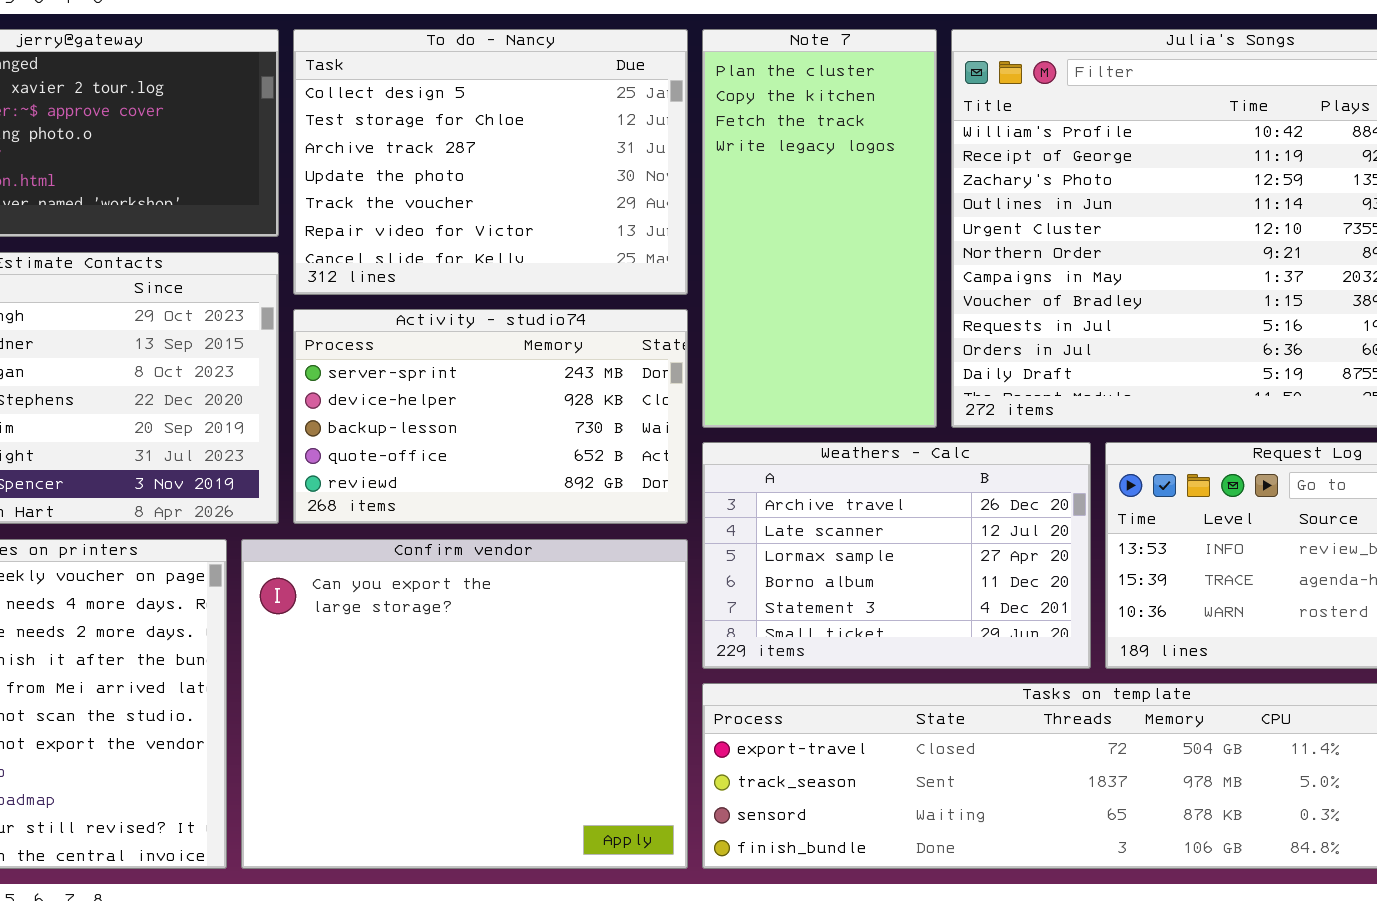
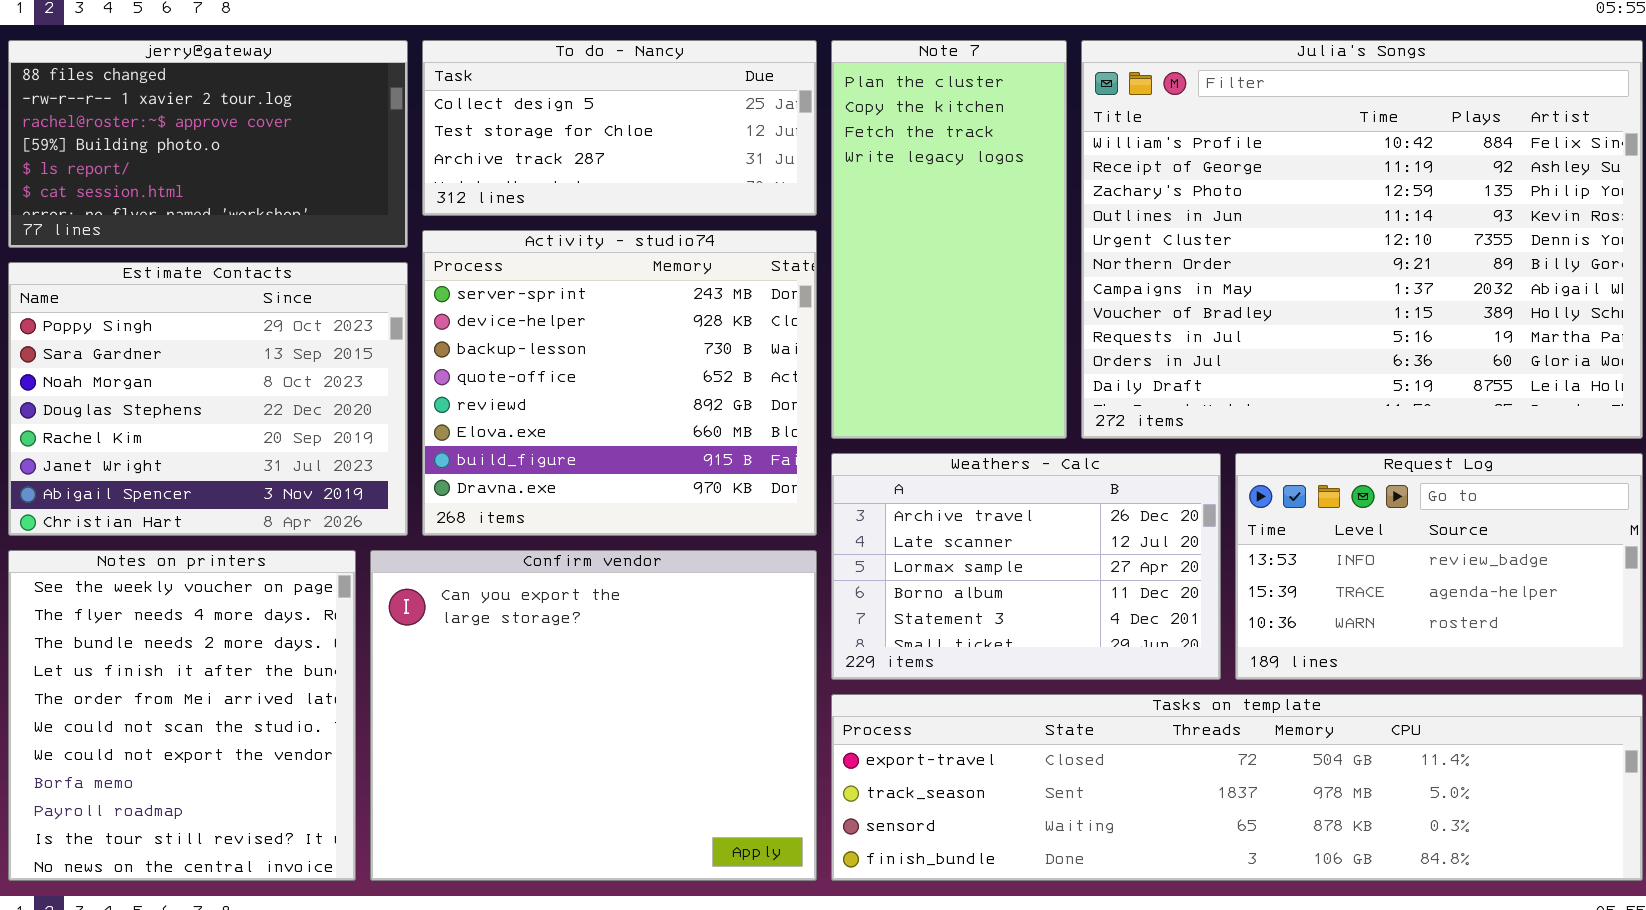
To do - Nancy: [293,29,688,295] -> [422,40,817,216], resized
Activity - studio74: [293,309,688,524] -> [422,230,817,536], resized

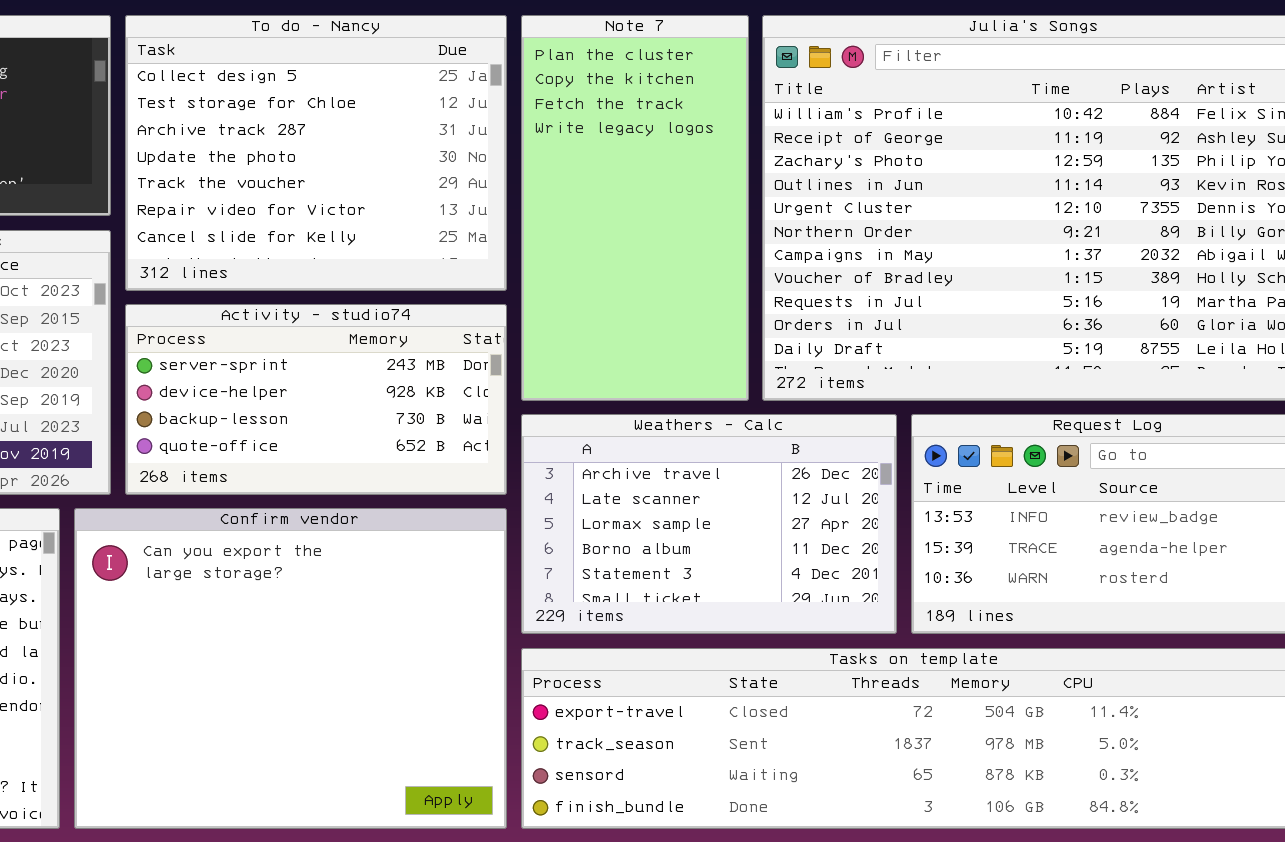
To do - Nancy: [422,40,817,216] -> [125,15,507,291], resized
Activity - studio74: [422,230,817,536] -> [125,304,507,495], resized

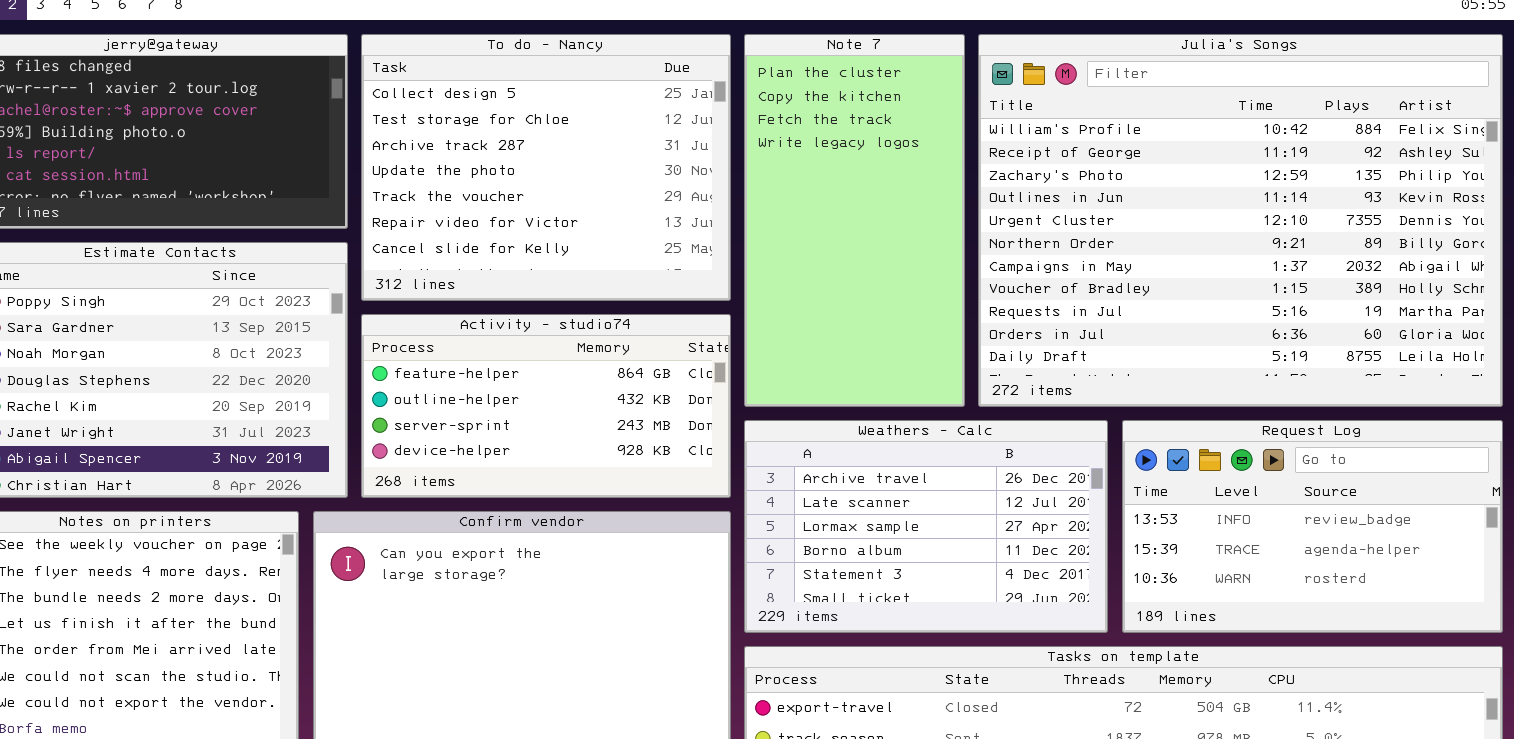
Activity - studio74: [125,304,507,495] -> [361,314,731,498], scrolled up 2 rows

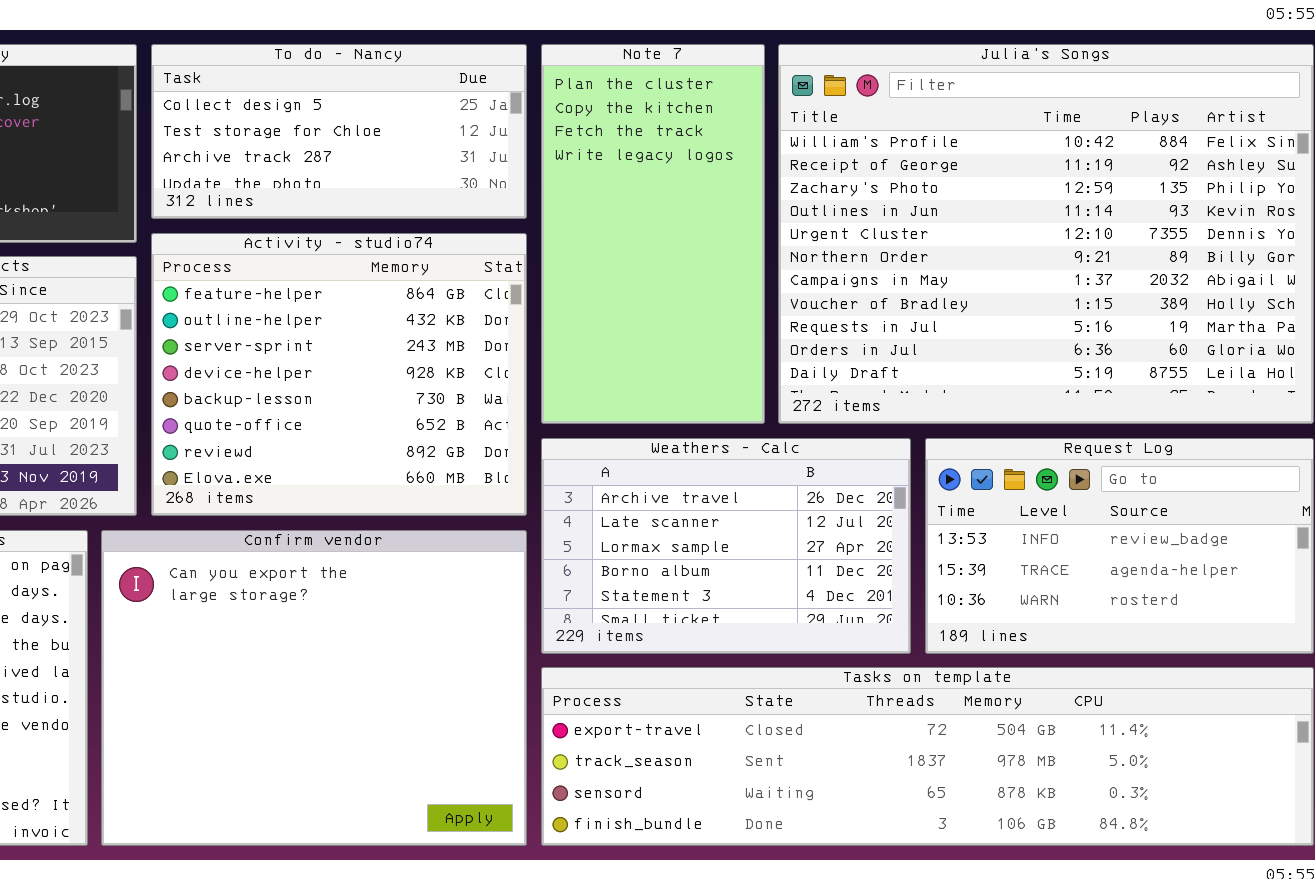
To do - Nancy: [361,34,731,301] -> [151,44,527,219], resized
Activity - studio74: [361,314,731,498] -> [151,233,527,516], resized

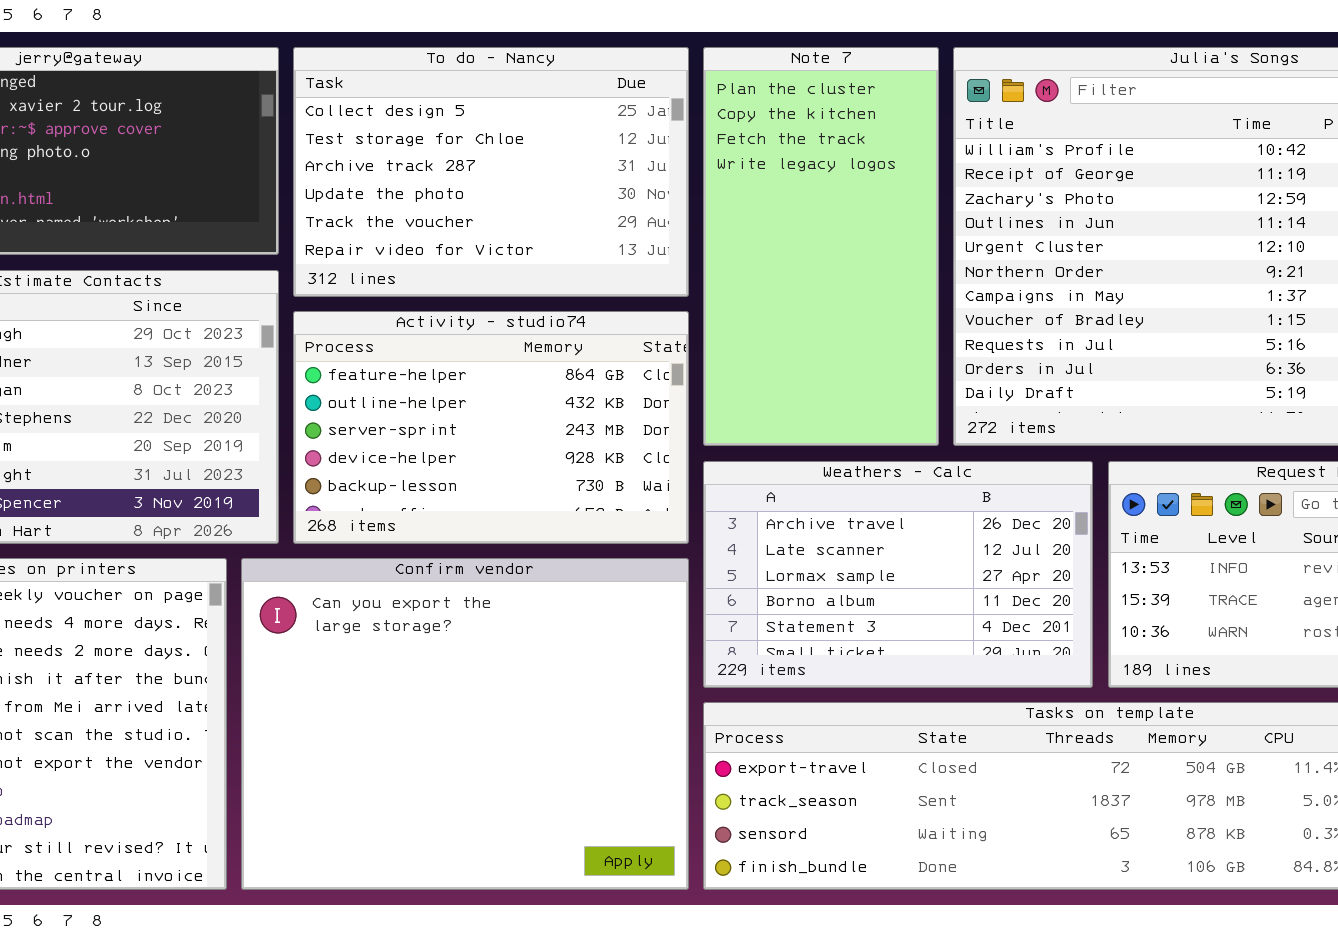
To do - Nancy: [151,44,527,219] -> [293,47,689,297], resized
Activity - studio74: [151,233,527,516] -> [293,311,689,544], resized

